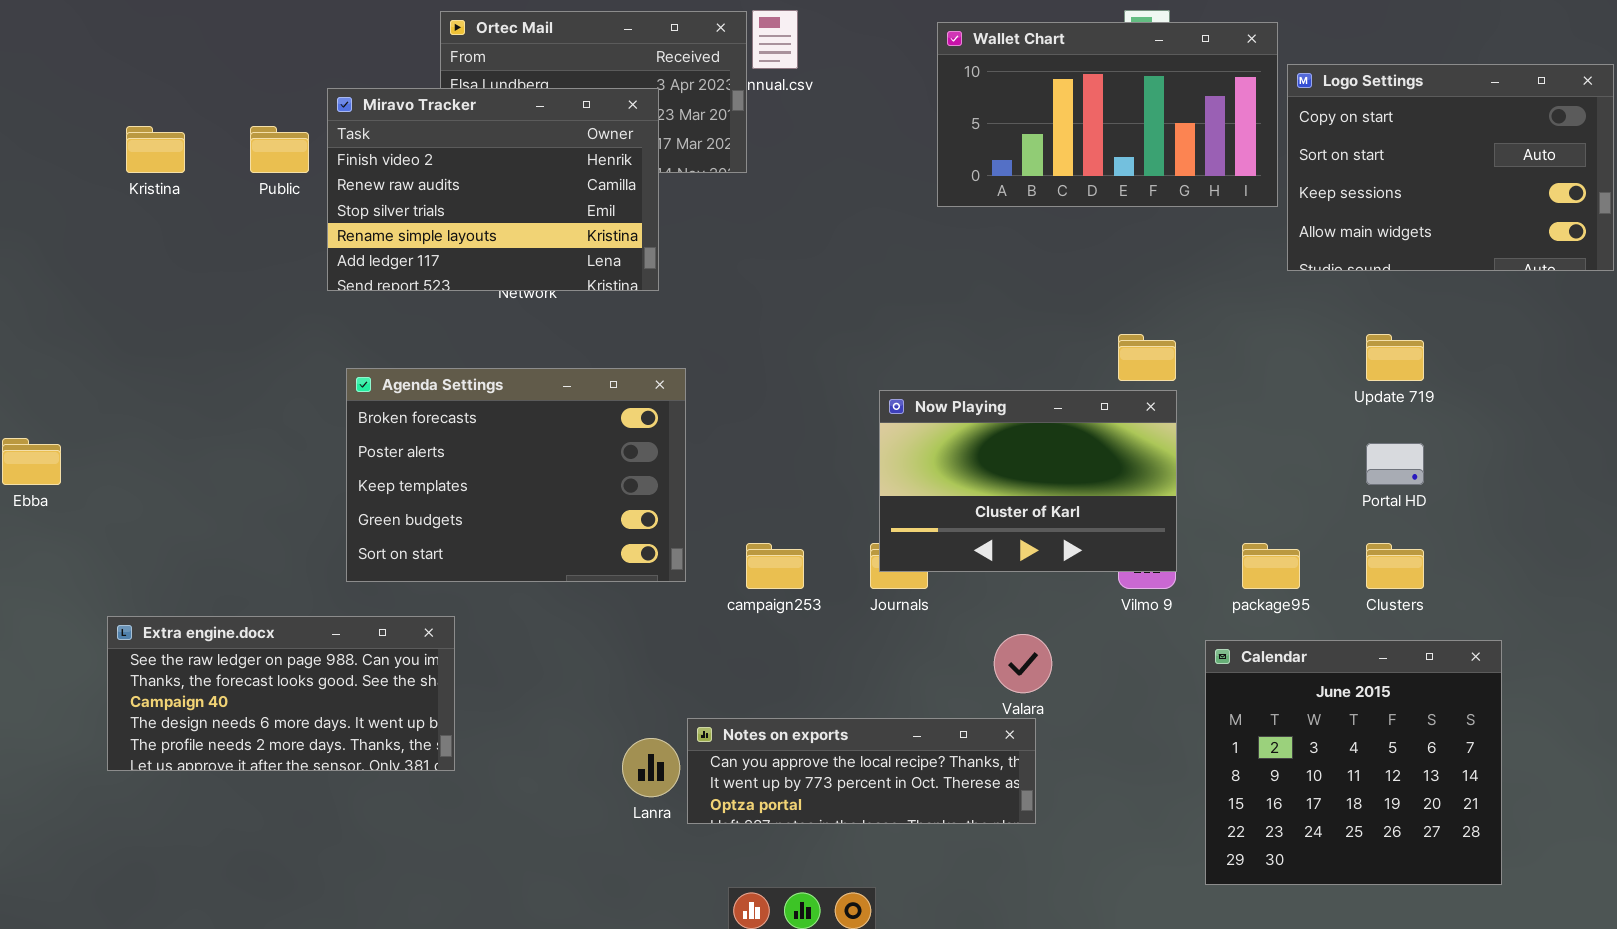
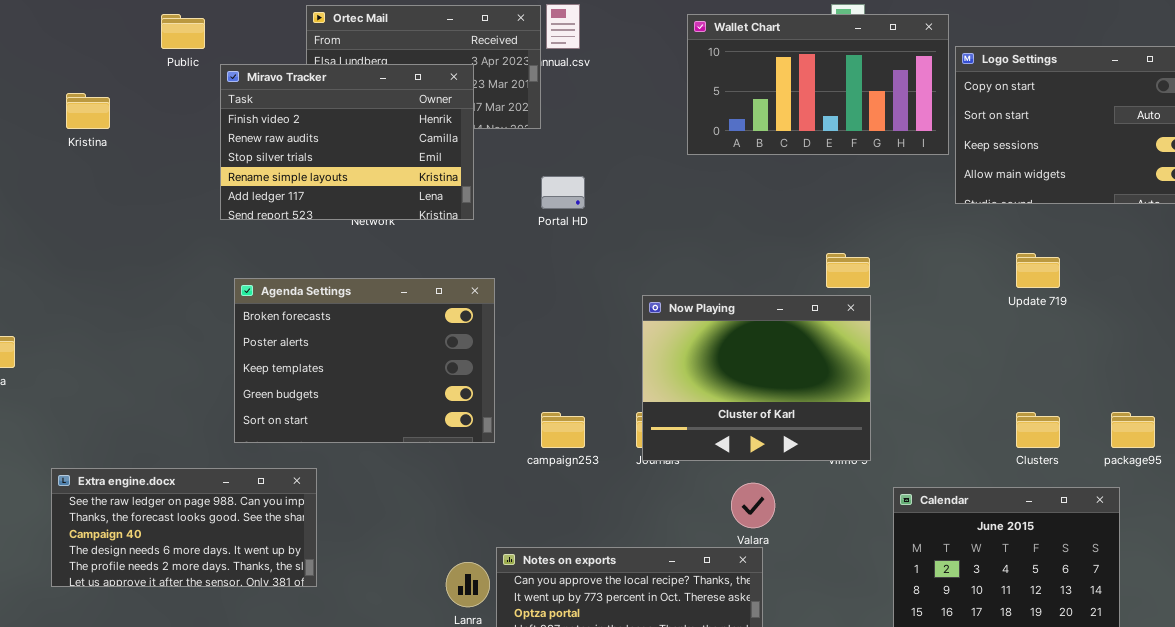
Public: [250,126,309,173] -> [161,14,205,49], moved
Now Playing: [879,390,1177,572] -> [642,295,871,461], resized
Portal HD: [1366,443,1424,485] -> [541,176,585,209], moved
package95: [1242,543,1300,589] -> [1111,412,1155,448], moved

